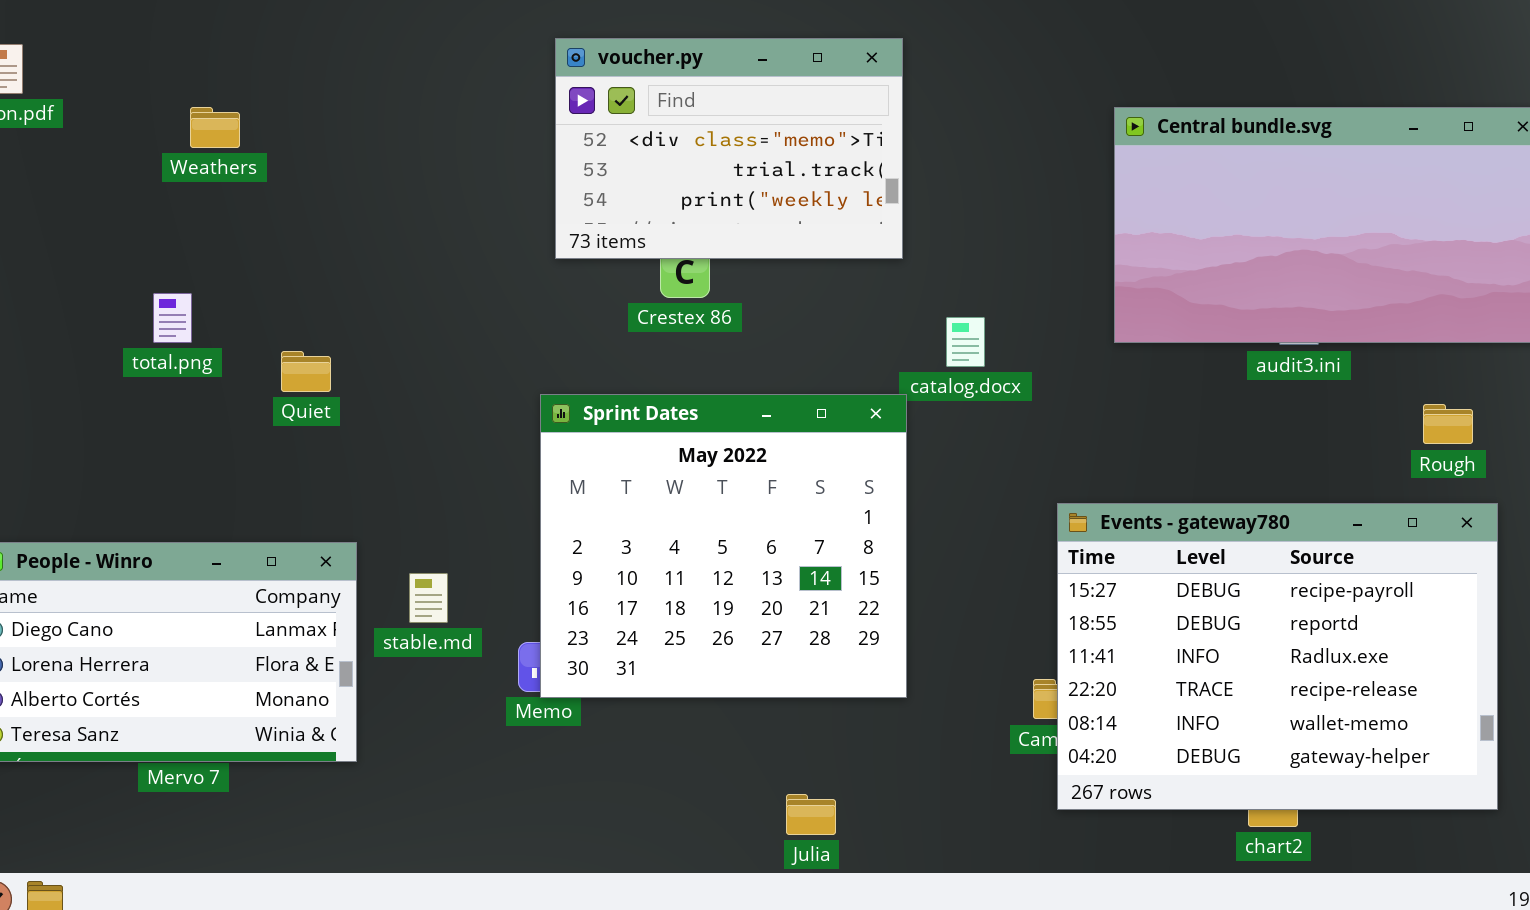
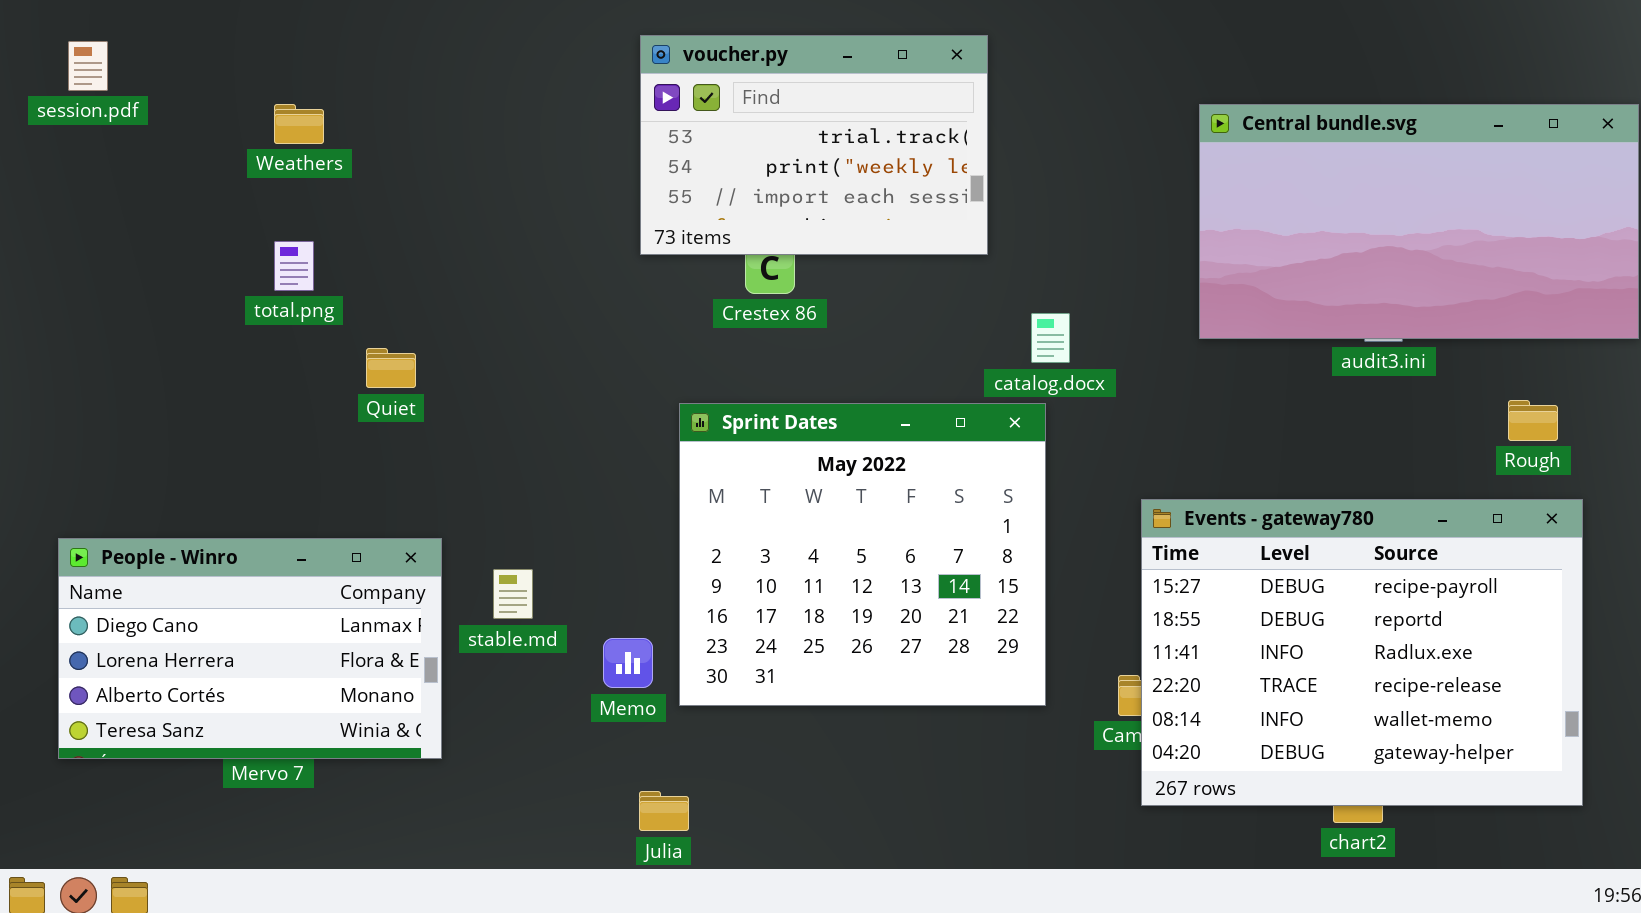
voucher.py: [555,38,903,259] -> [640,35,988,255], scrolled down 1 row
total.png: [153,293,192,343] -> [274,241,314,291], moved
Sprint Dates: [540,394,907,698] -> [679,403,1046,706], moved
Julia: [786,794,836,835] -> [639,791,689,831], moved

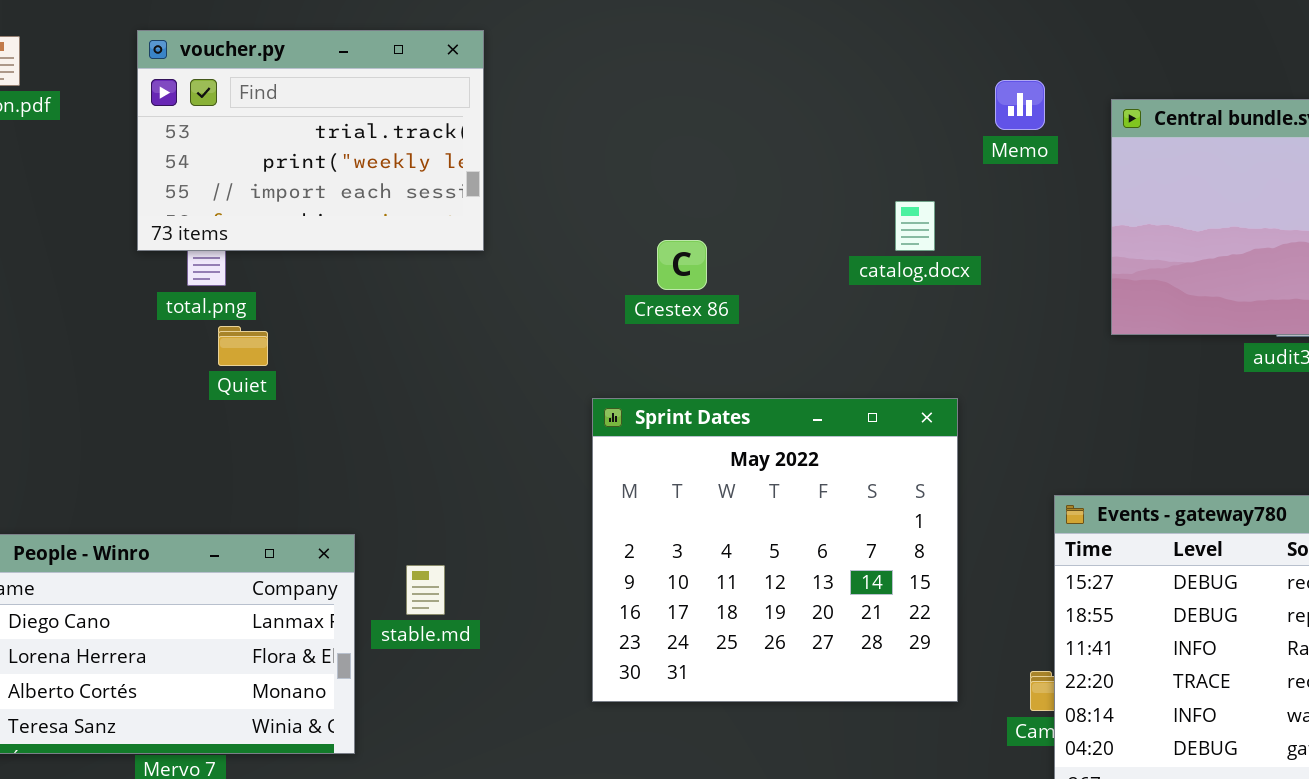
voucher.py: [640,35,988,255] -> [137,30,484,251], moved
catalog.docx: [1031,313,1070,363] -> [895,201,935,251], moved
Quiet: [366,348,416,388] -> [218,326,268,366], moved
Memo: [603,638,653,688] -> [995,80,1045,130], moved

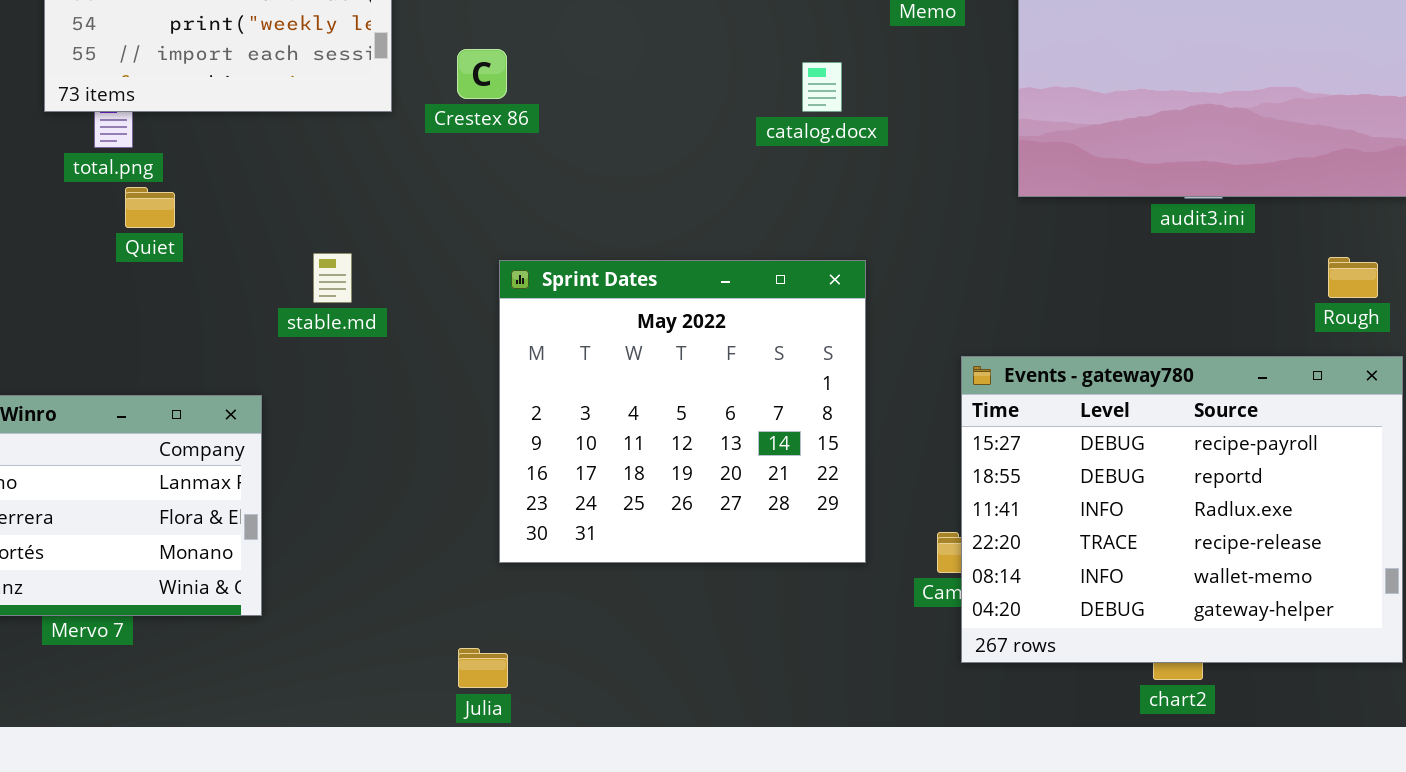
Crestex 86: [657,240,707,290] -> [457,49,507,99], moved
stable.md: [406,565,445,615] -> [313,253,352,303], moved

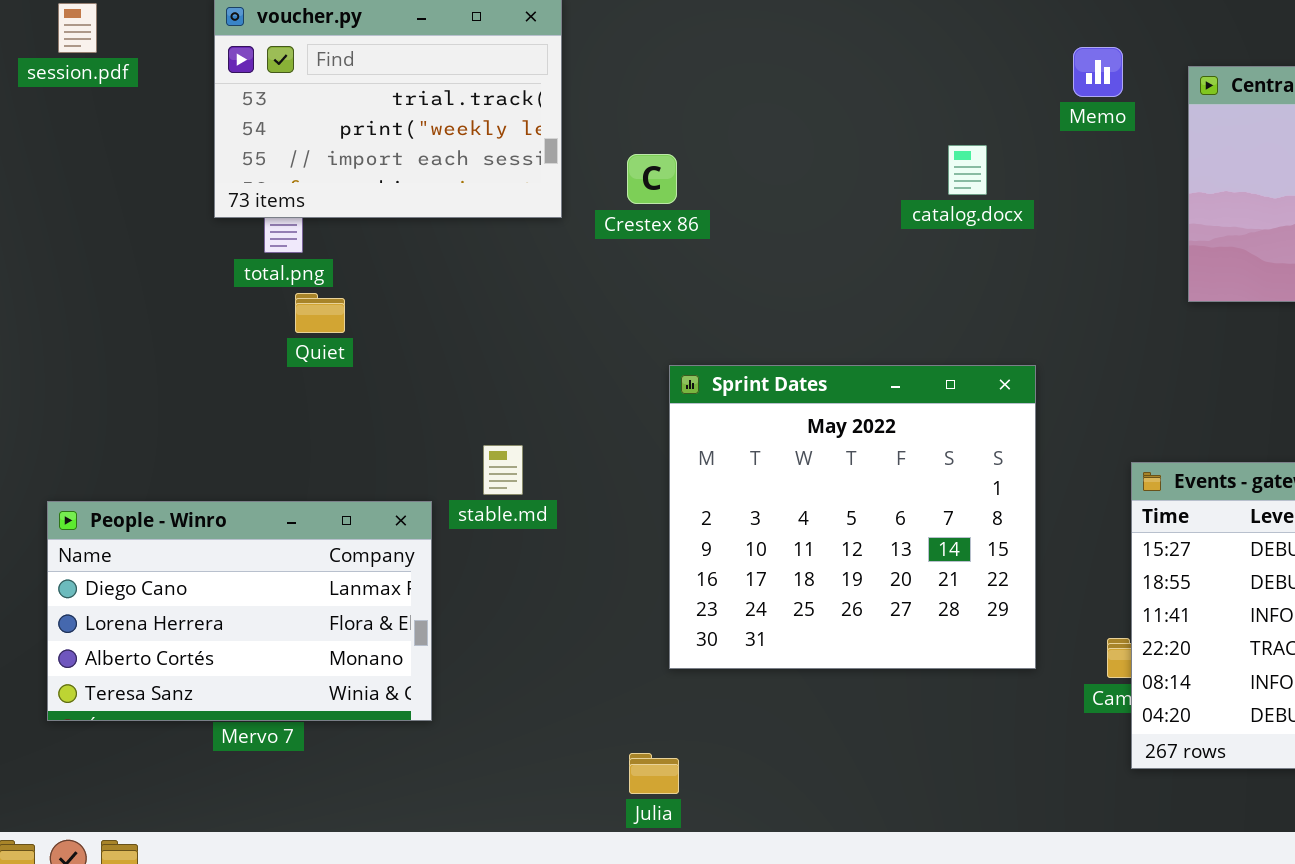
catalog.docx: [802,62,842,112] -> [948,145,987,195], moved
stable.md: [313,253,352,303] -> [483,445,523,495], moved

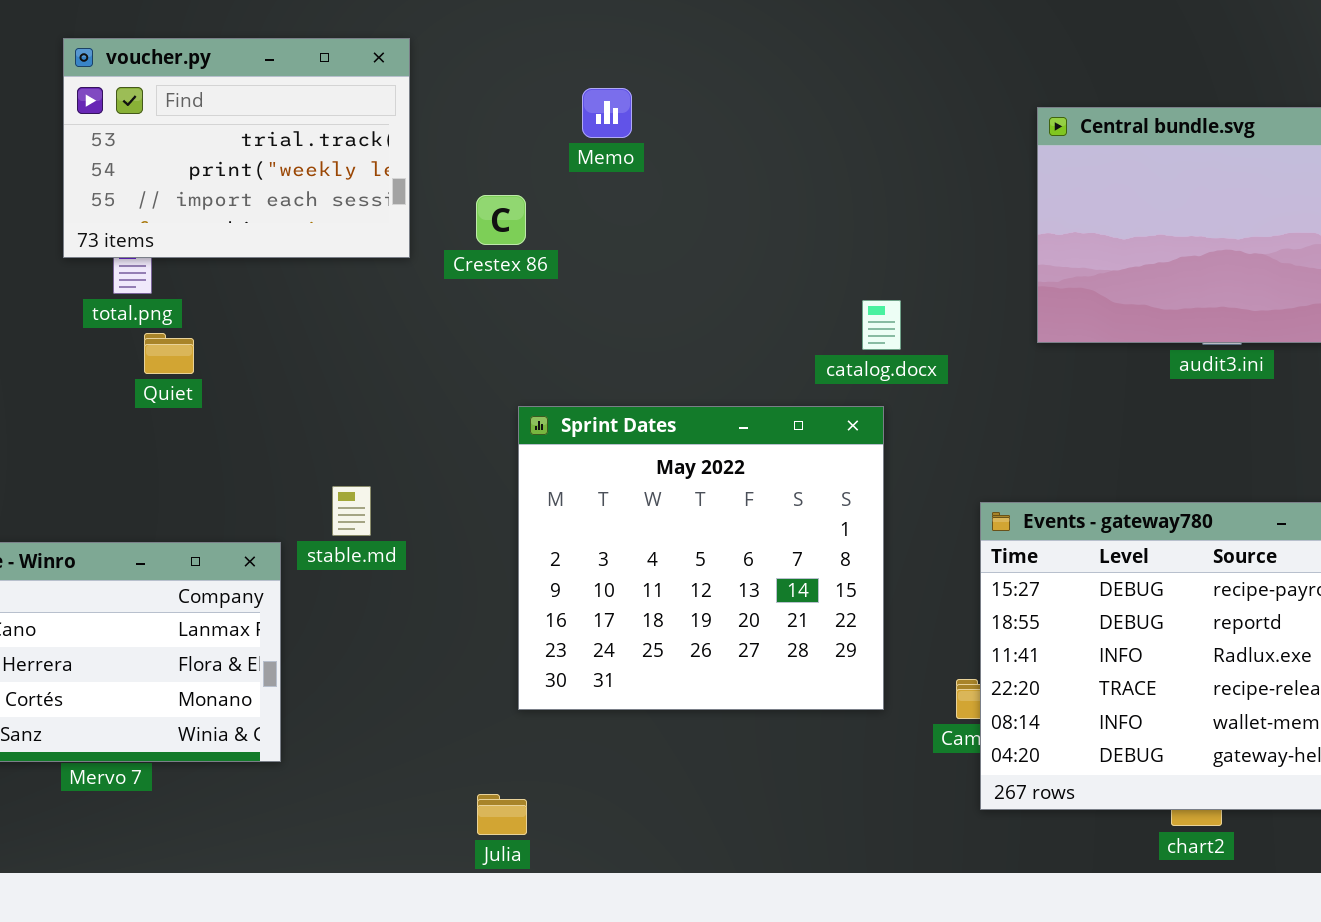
Memo: [1073,47,1123,97] -> [582,88,632,138], moved
catalog.docx: [948,145,987,195] -> [862,300,901,350], moved

